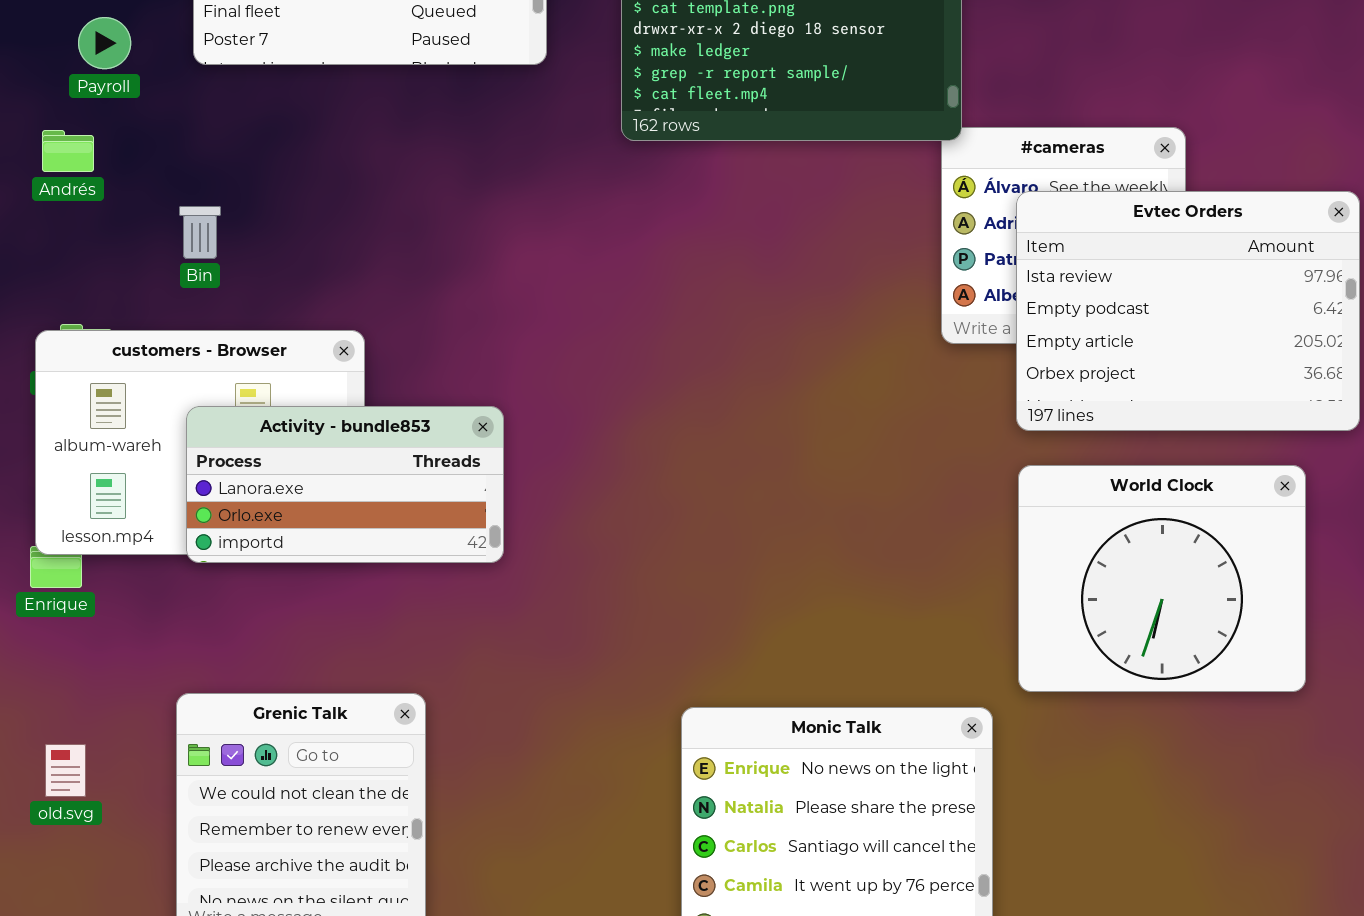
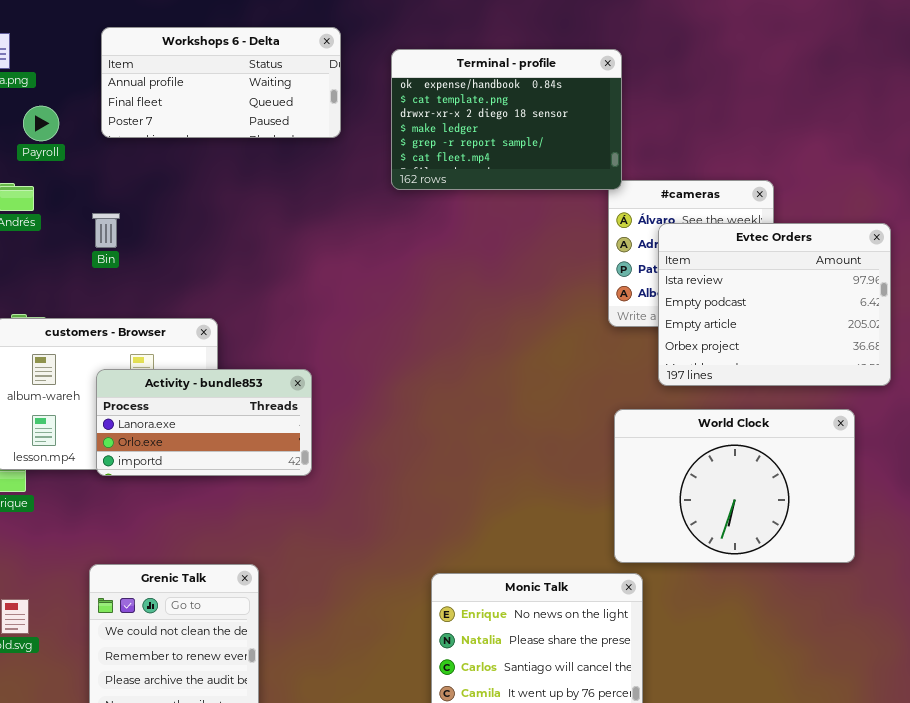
Bin: [179,206,221,259] -> [92,213,120,248], moved
World Clock: [1018,465,1306,692] -> [614,409,855,563], resized

